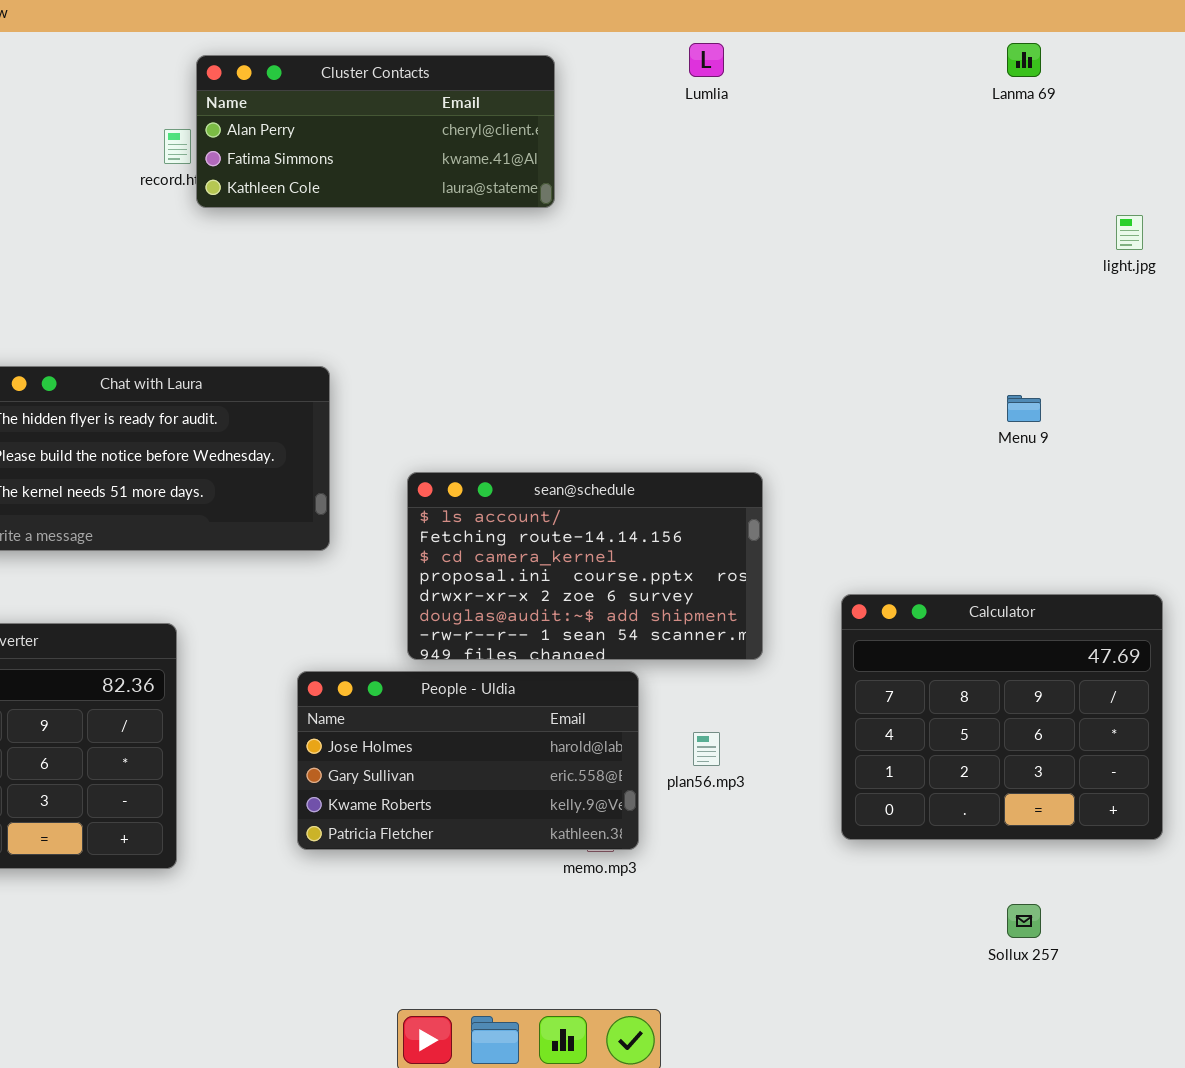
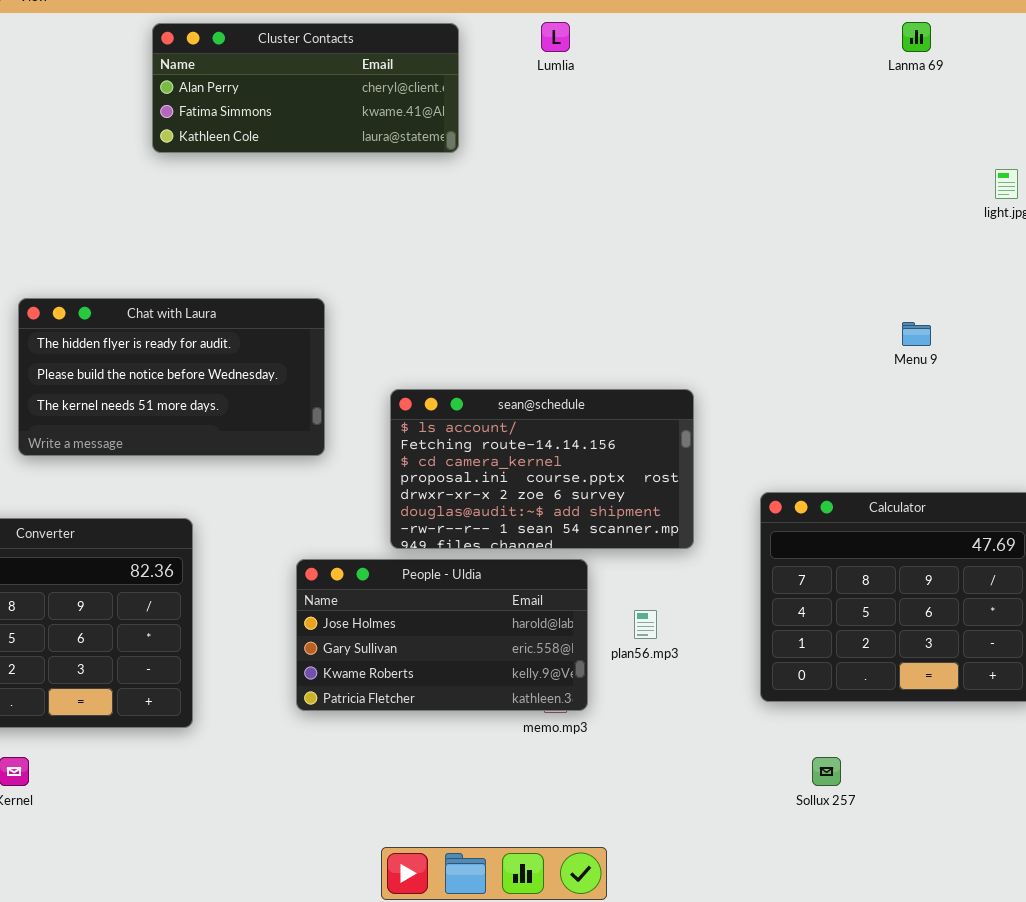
Lumlia: [689,43,724,77] -> [541,22,570,52], moved
Cluster Contacts: [196,55,555,208] -> [152,23,459,153], moved
Sollux 257: [1007,904,1041,938] -> [812,757,841,786], moved

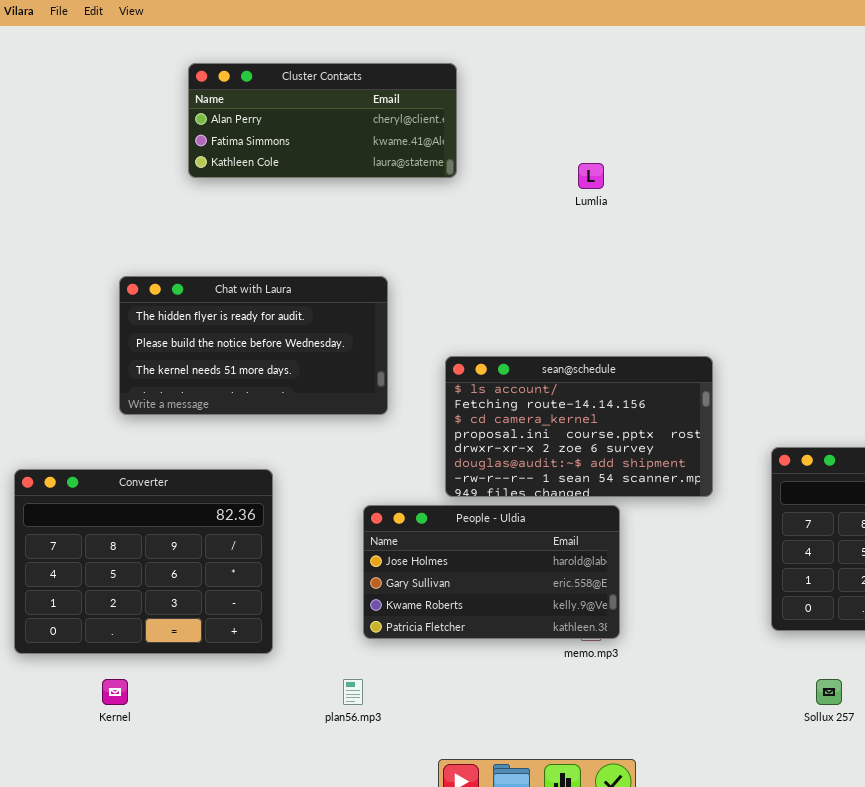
Lumlia: [541,22,570,52] -> [578,163,604,189], moved
Cluster Contacts: [152,23,459,153] -> [188,63,457,178], moved
plan56.mp3: [634,610,657,639] -> [343,679,363,705], moved

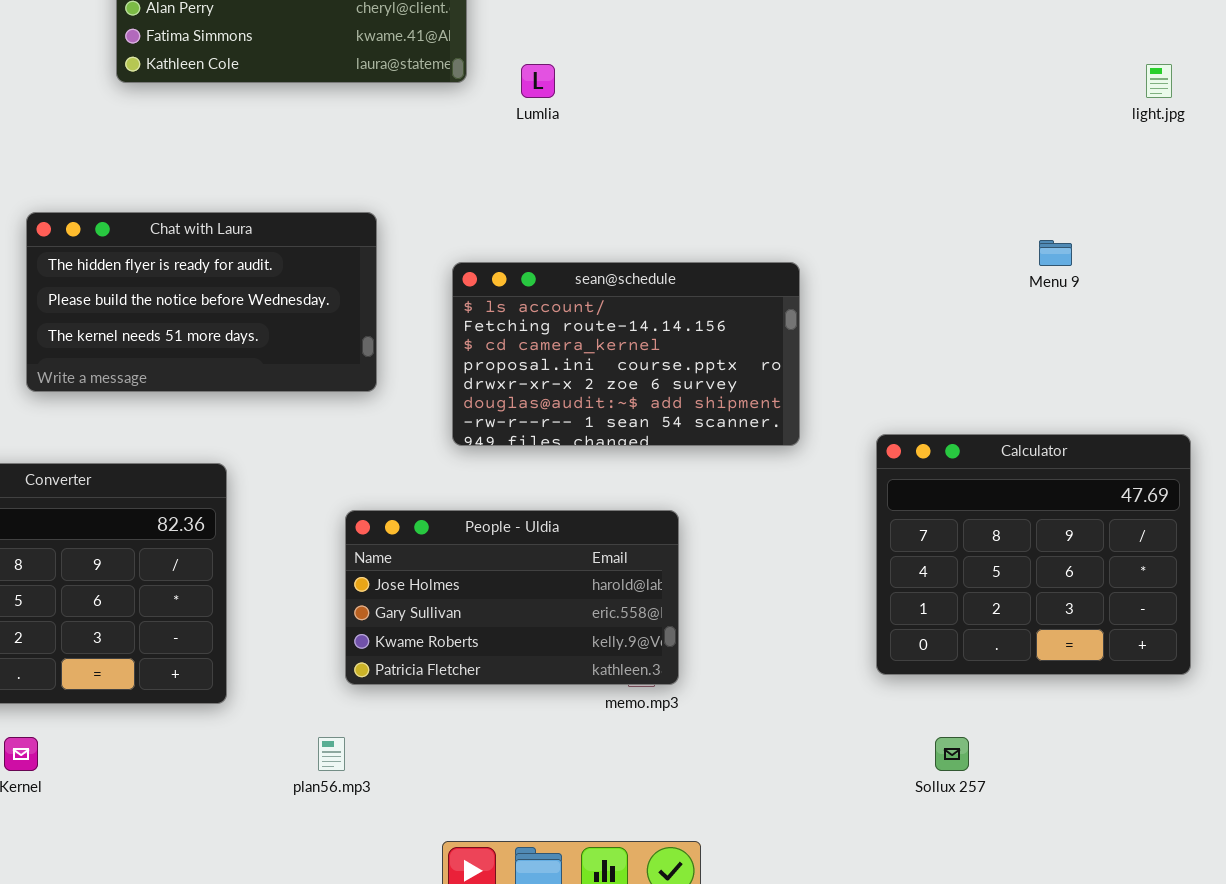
Lumlia: [578,163,604,189] -> [521,64,555,98], moved
sean@schedule: [445,356,713,497] -> [452,262,800,446], moved

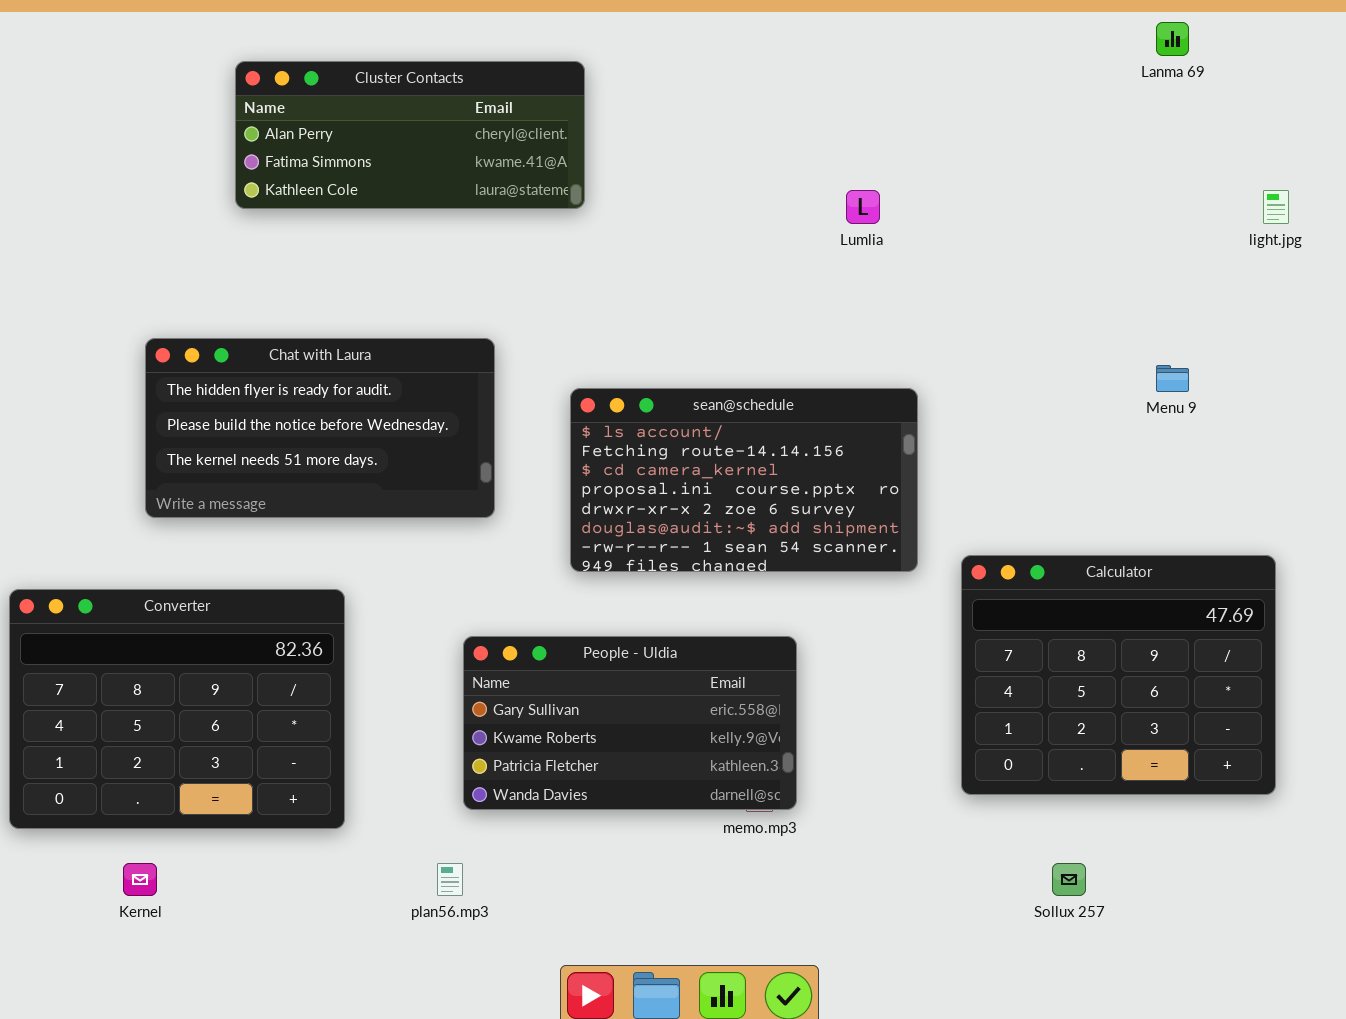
Lumlia: [521,64,555,98] -> [846,190,880,224], moved
Calculator: [876,434,1191,675] -> [961,555,1276,795], moved
People - Uldia: [345,510,679,685] -> [463,636,797,810], scrolled down 1 row

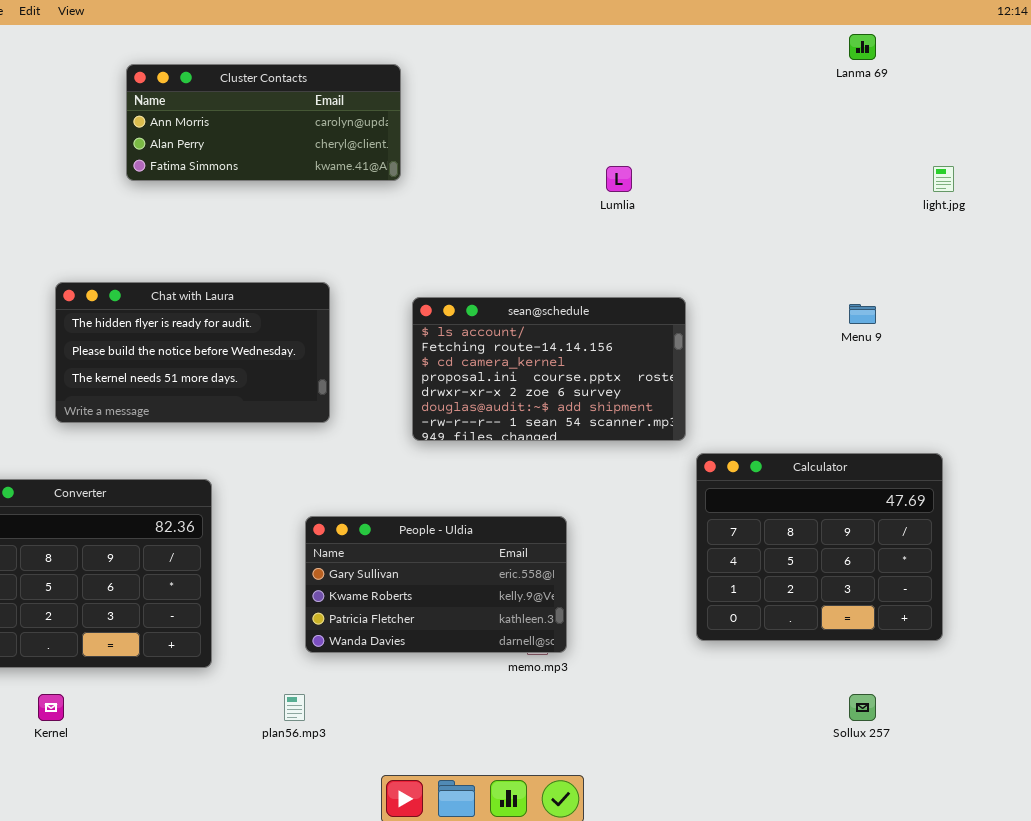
Cluster Contacts: [235,61,585,209] -> [126,64,401,181], scrolled up 1 row
sean@schedule: [570,388,918,572] -> [412,297,686,441], moved
Sollux 257: [1052,863,1086,896] -> [849,694,876,721], moved

